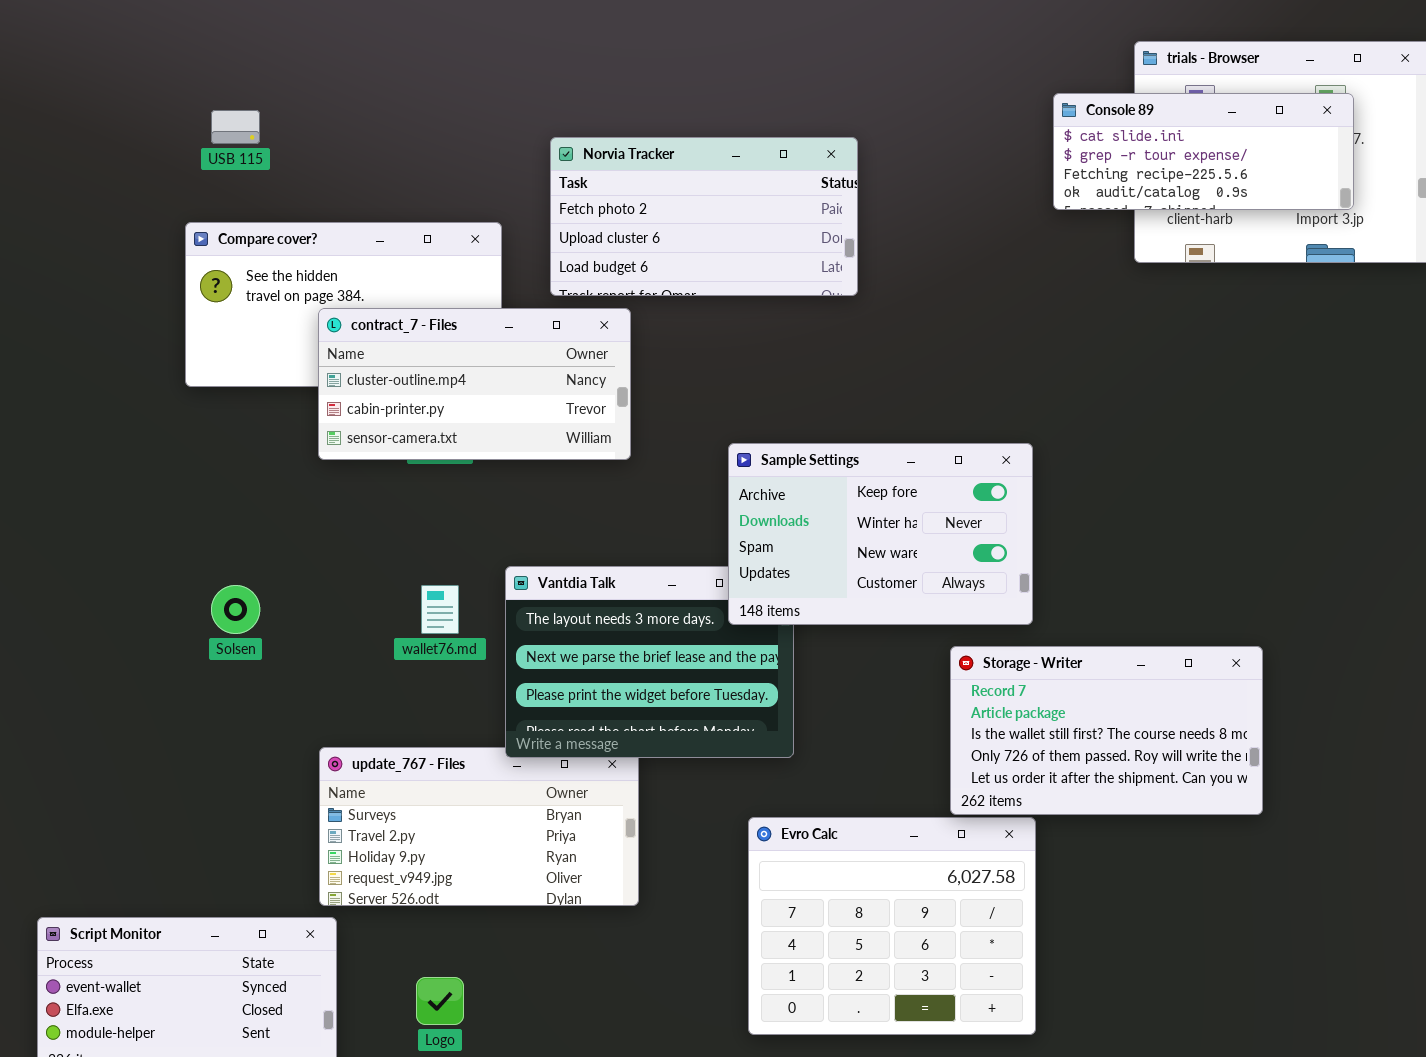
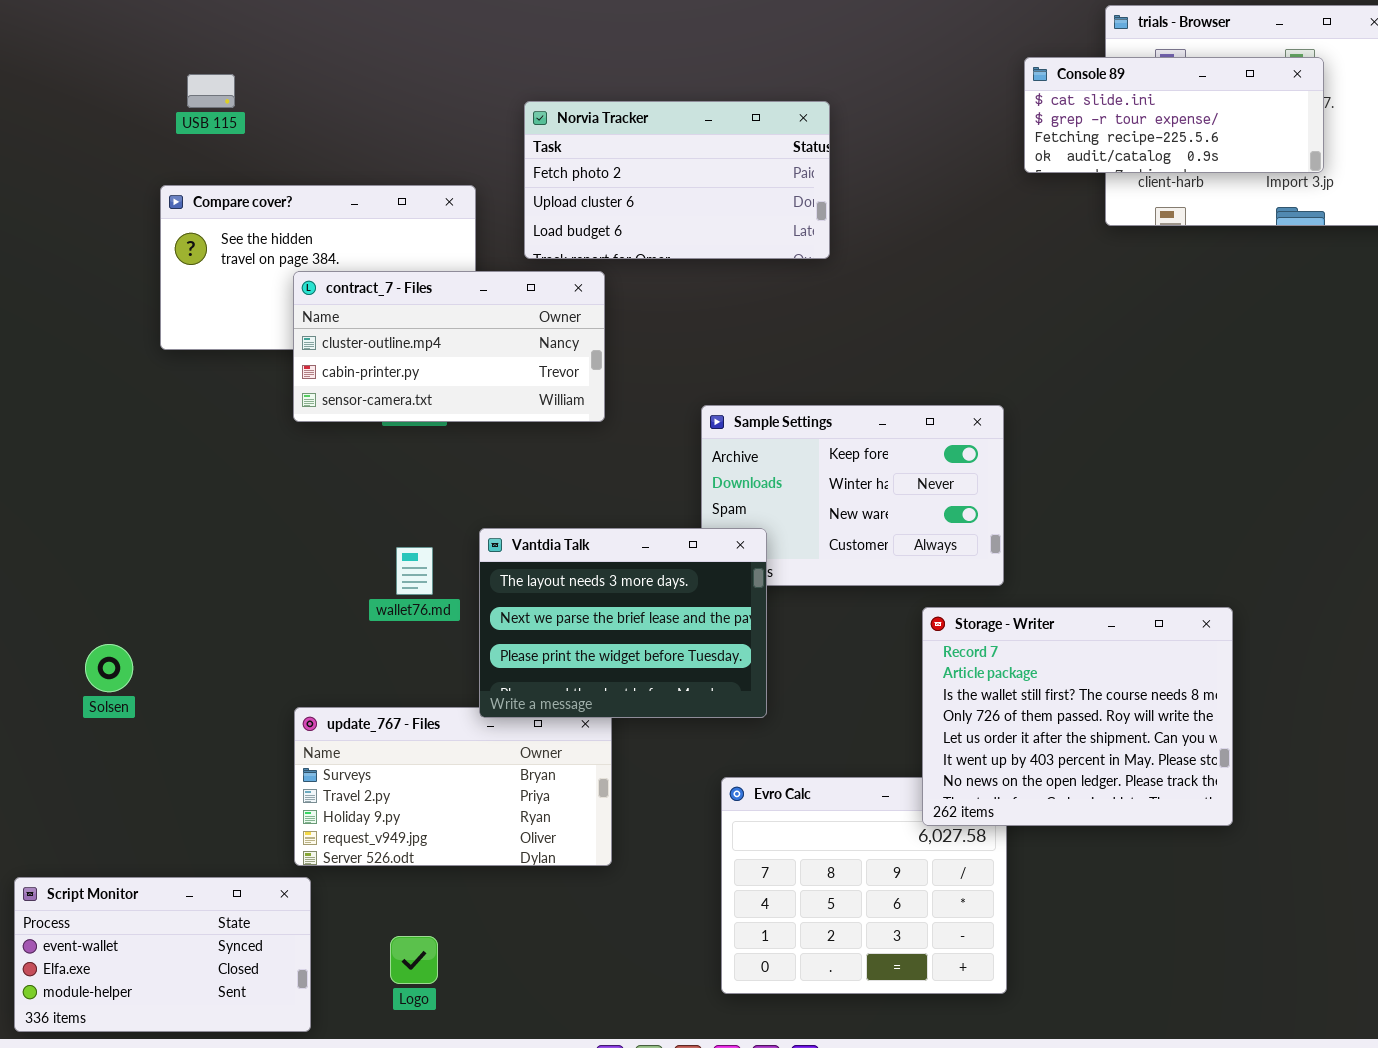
Vantdia Talk: [505,566,794,758] -> [479,528,767,718], raised
Solsen: [211,585,260,634] -> [85,644,133,692], moved
Storage - Writer: [950,646,1263,815] -> [922,607,1233,826], resized

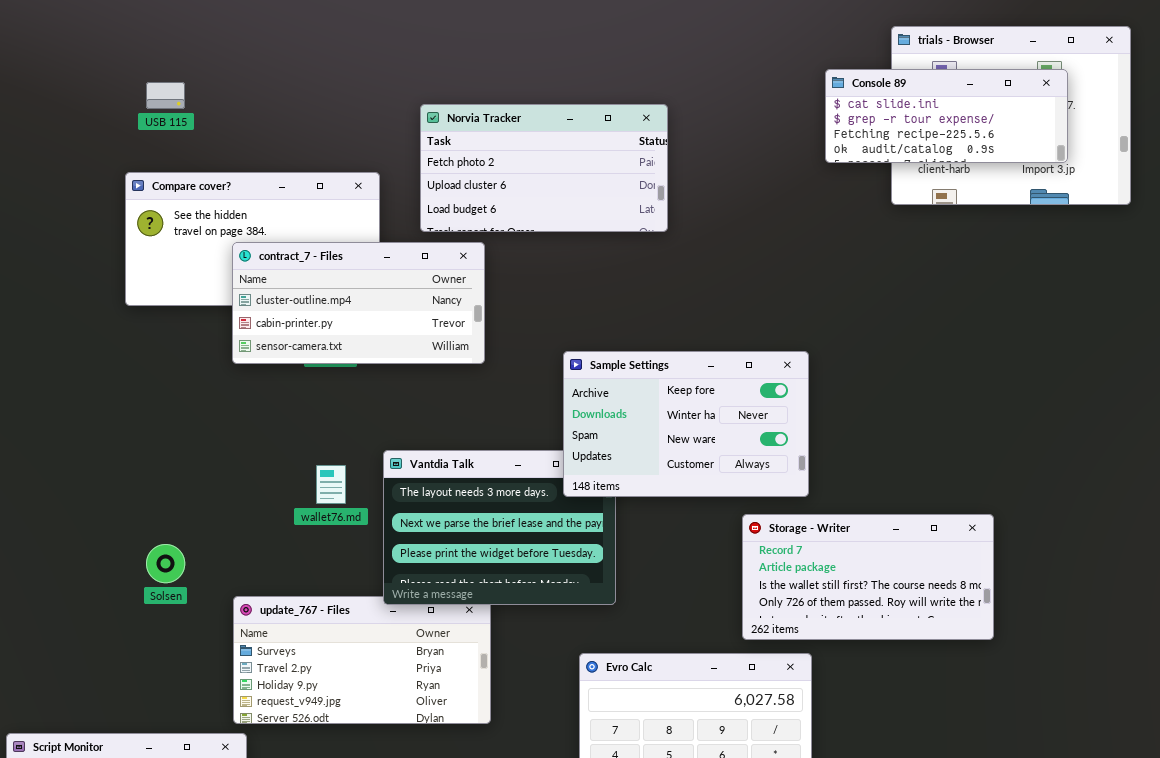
Sample Settings: [701,405,1004,586] -> [563,351,809,497], raised
Storage - Writer: [922,607,1233,826] -> [742,514,994,640], resized
Solsen: [85,644,133,692] -> [146,544,185,583], moved

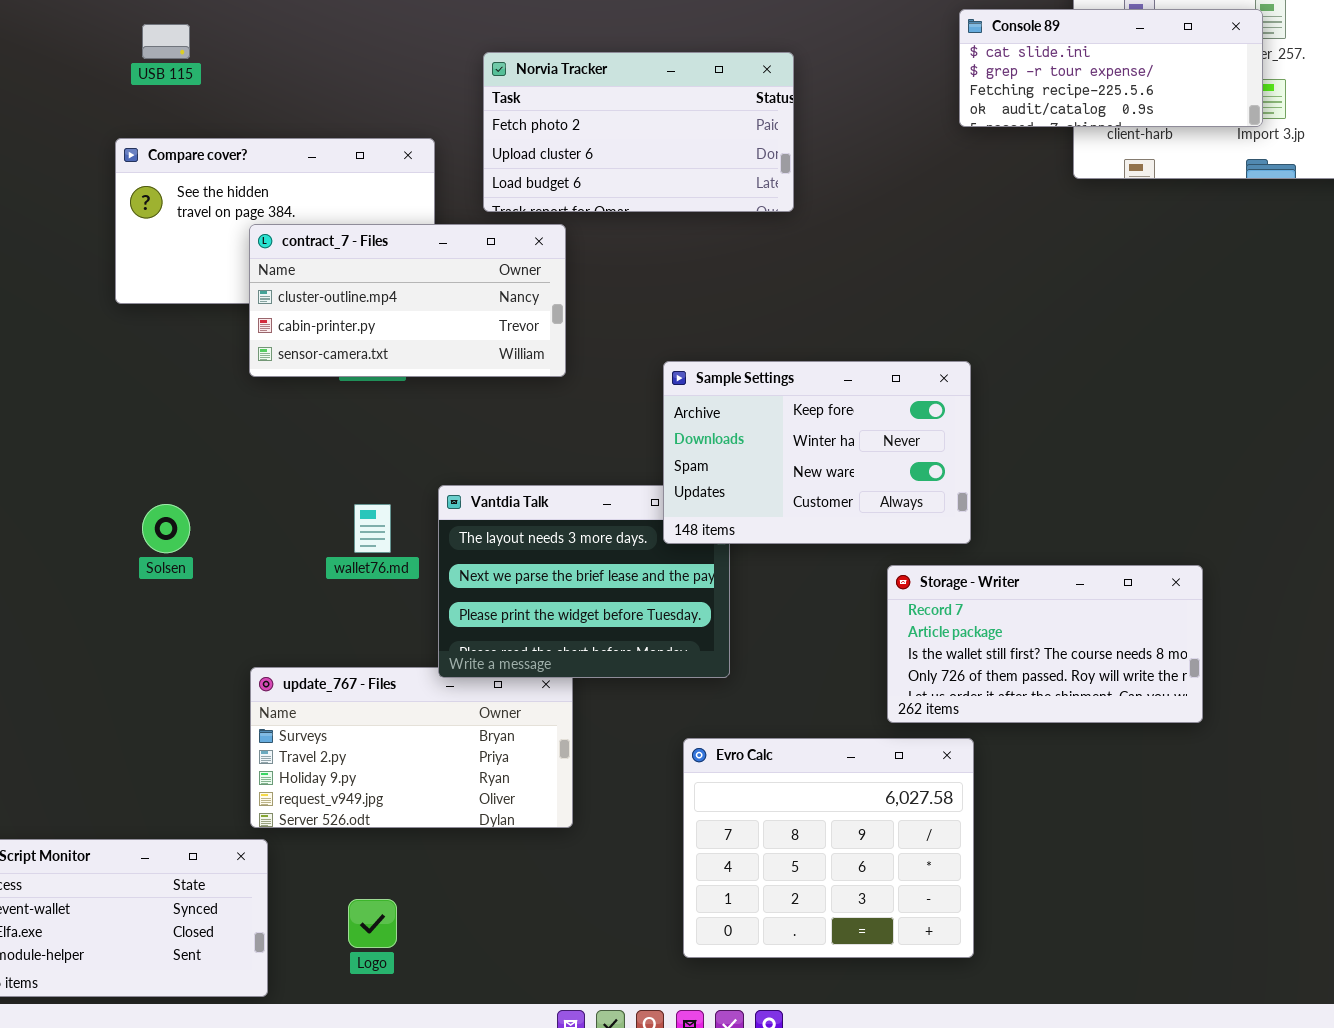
Console 89: [825,69,1068,163] -> [959,9,1263,127], moved
Solsen: [146,544,185,583] -> [142,504,190,553], moved

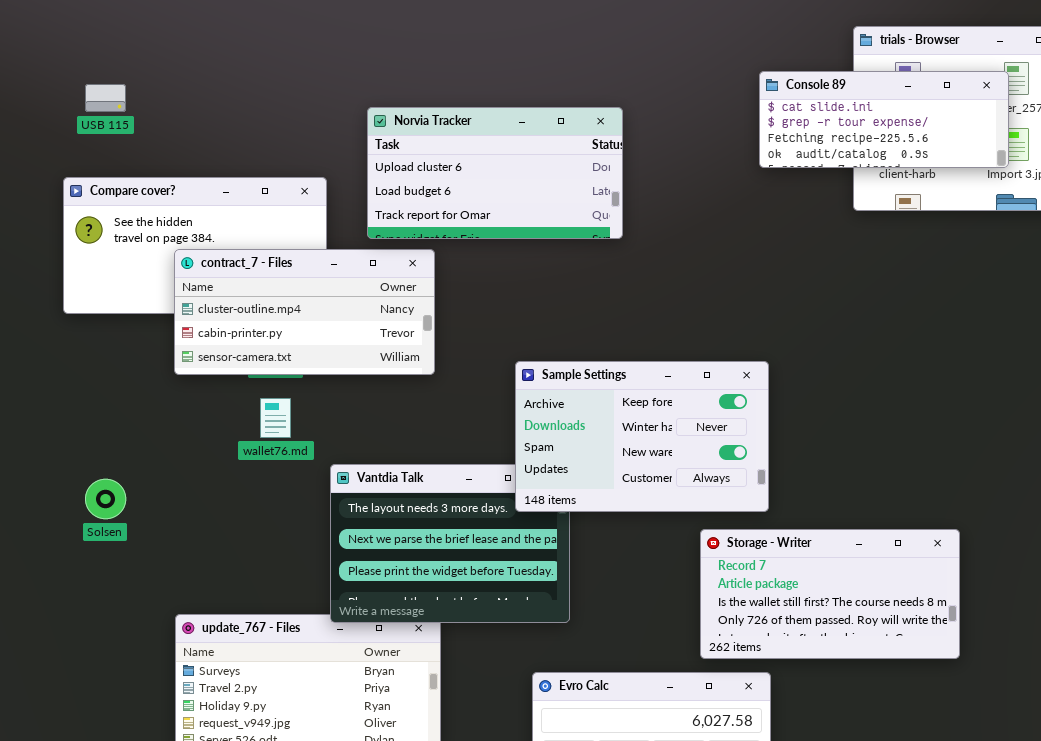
Norvia Tracker: [483,52,794,212] -> [367,107,623,239], scrolled down 1 row
wallet76.md: [354,504,391,553] -> [260,398,291,438], moved

